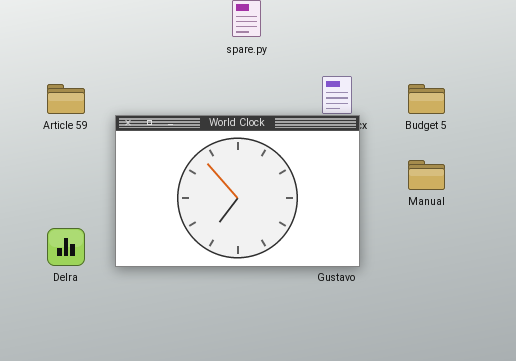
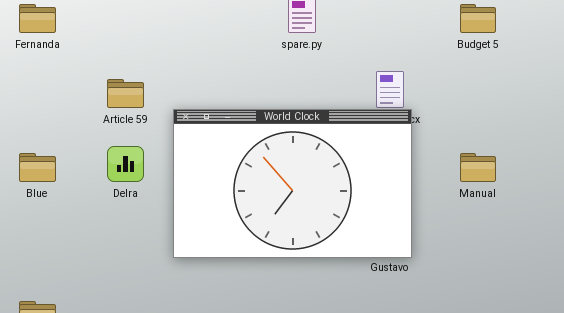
Budget 5: [408,84,445,114] -> [460,4,496,33], moved
Delra: [47,228,85,266] -> [107,146,144,182], moved

